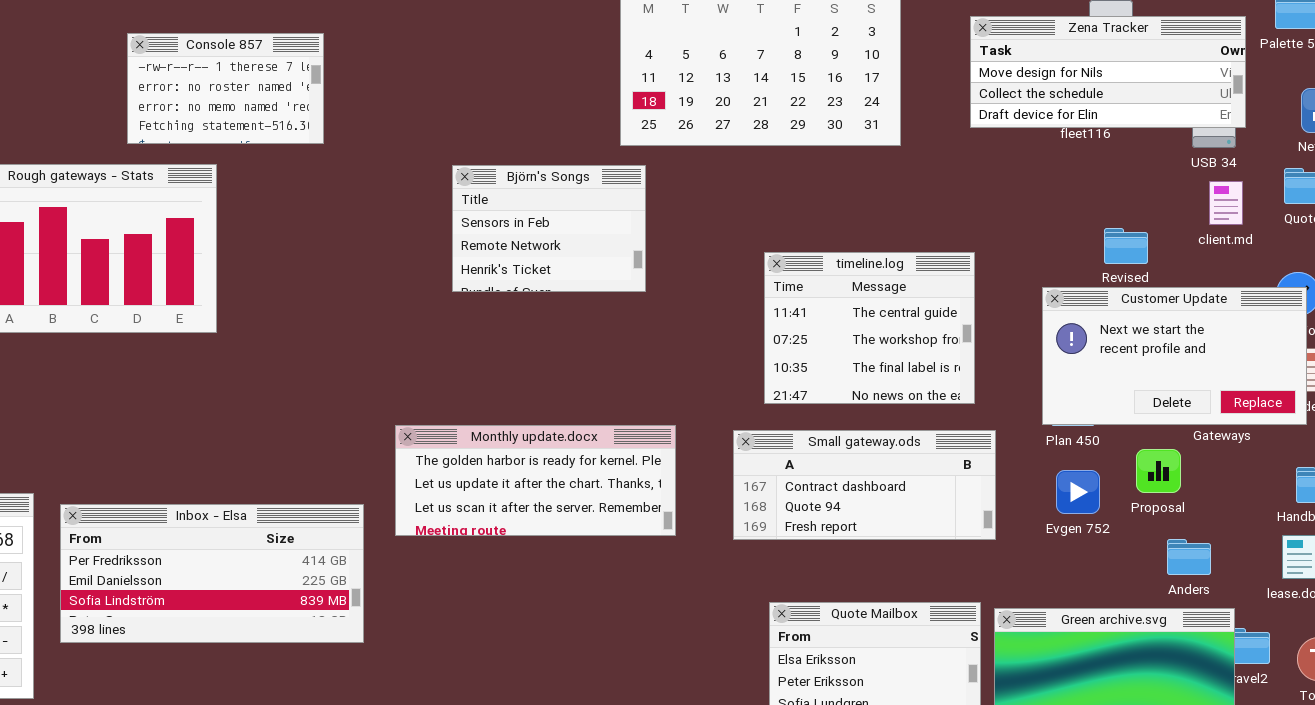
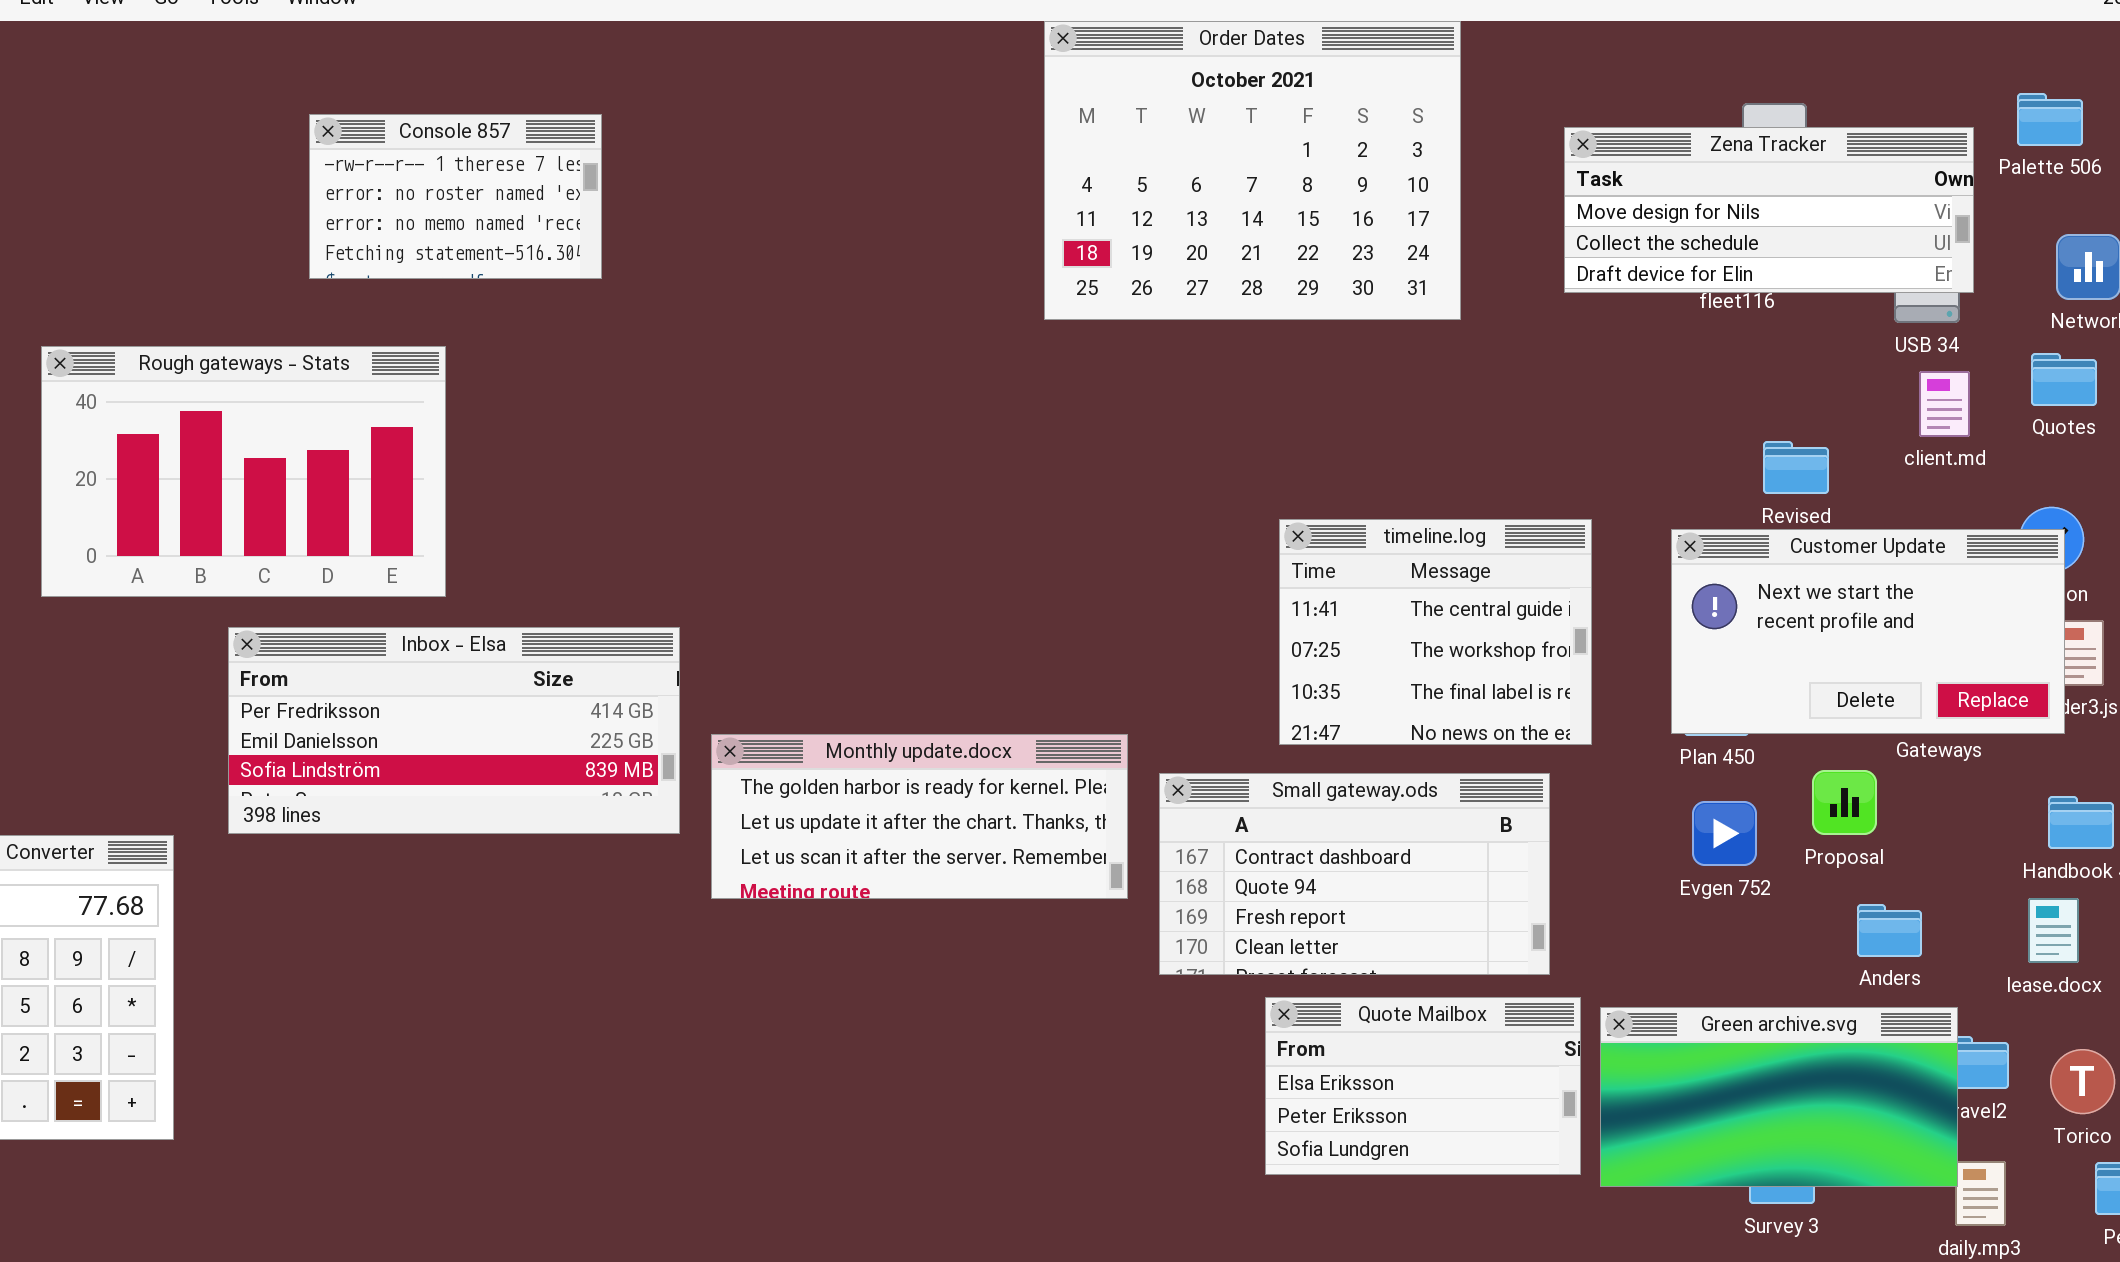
Console 857: [127,33,324,144] -> [309,114,602,279], moved
Björn's Songs: [452,165,646,292] -> none, closed
timeline.log: [764,252,975,404] -> [1279,519,1592,745], moved
Small gateway.ods: [733,430,996,540] -> [1159,773,1550,975], moved, resized
Inbox - Elsa: [60,504,364,643] -> [228,627,680,834], moved

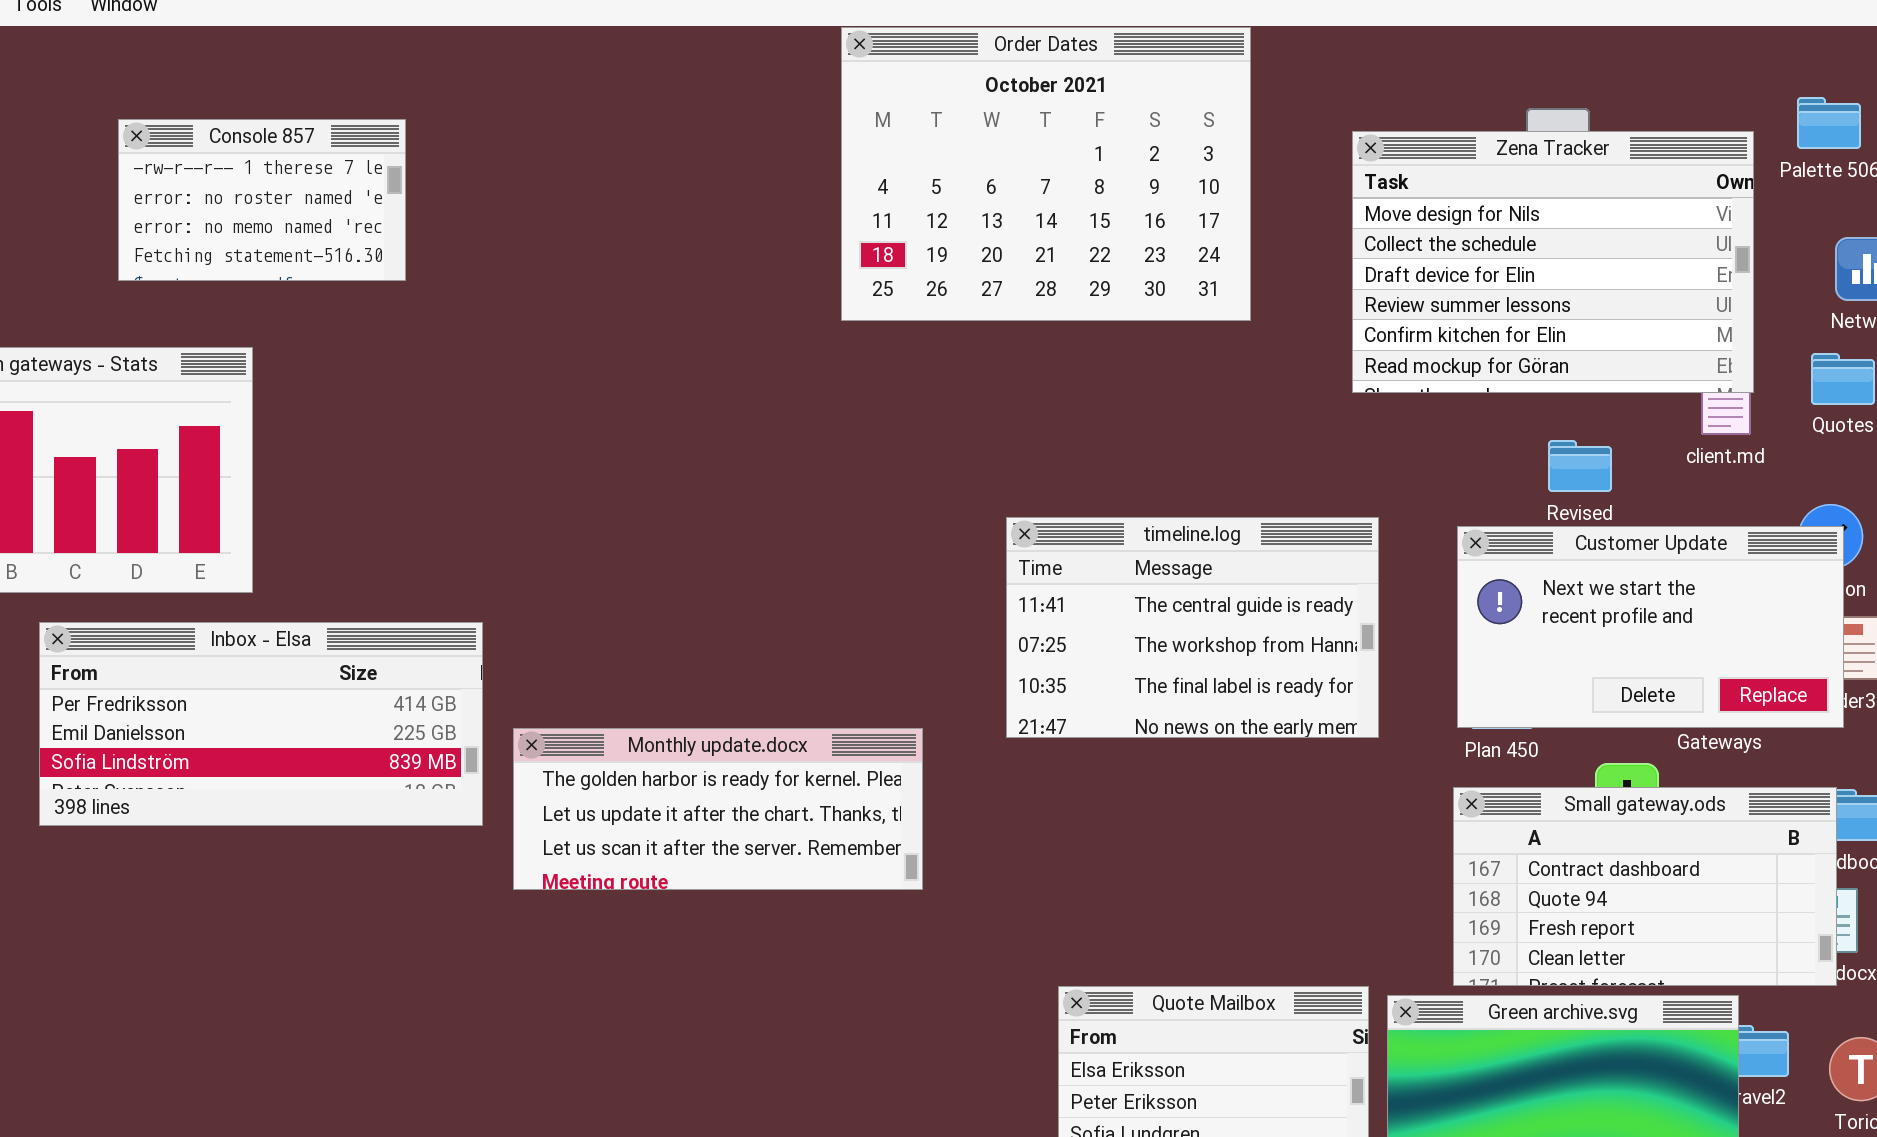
Zena Tracker: [1564,127,1974,293] -> [1352,131,1754,393], resized
timeline.log: [1279,519,1592,745] -> [1006,517,1379,738], resized
Small gateway.ods: [1159,773,1550,975] -> [1453,787,1837,986], moved

